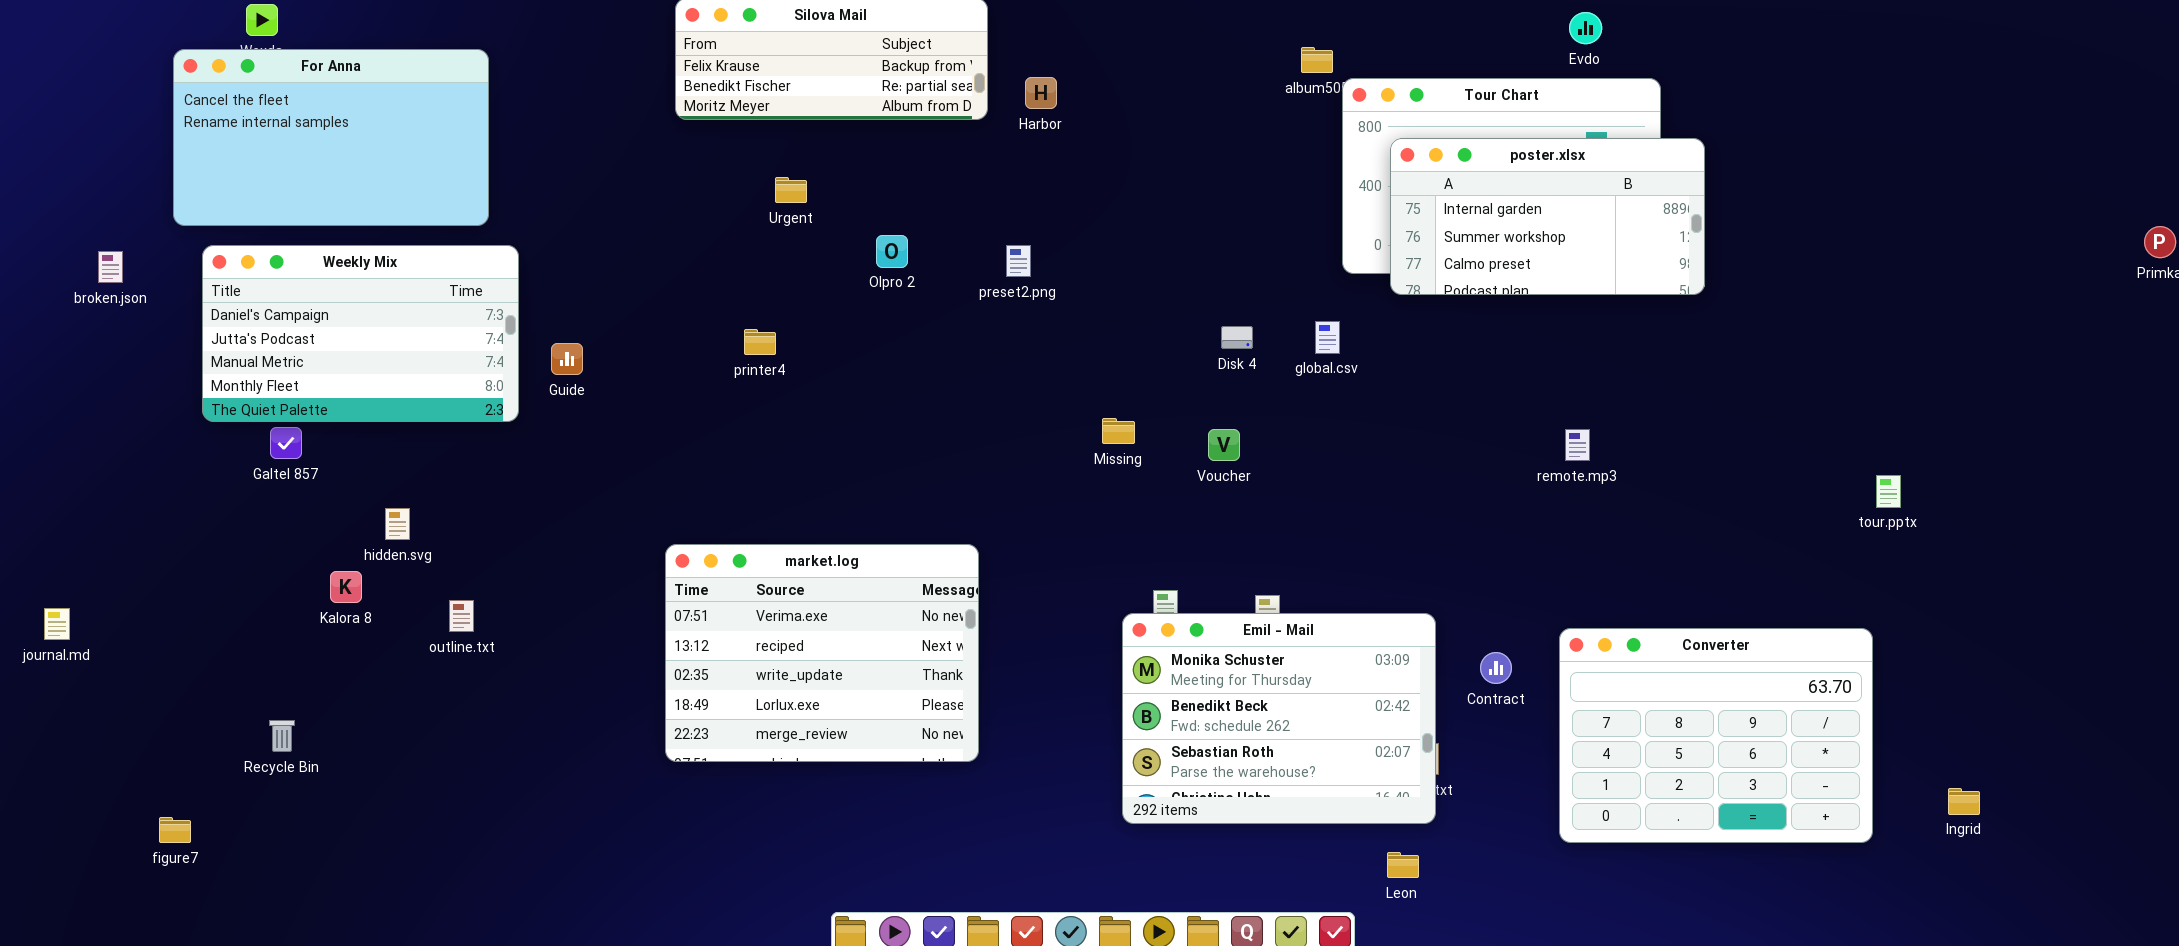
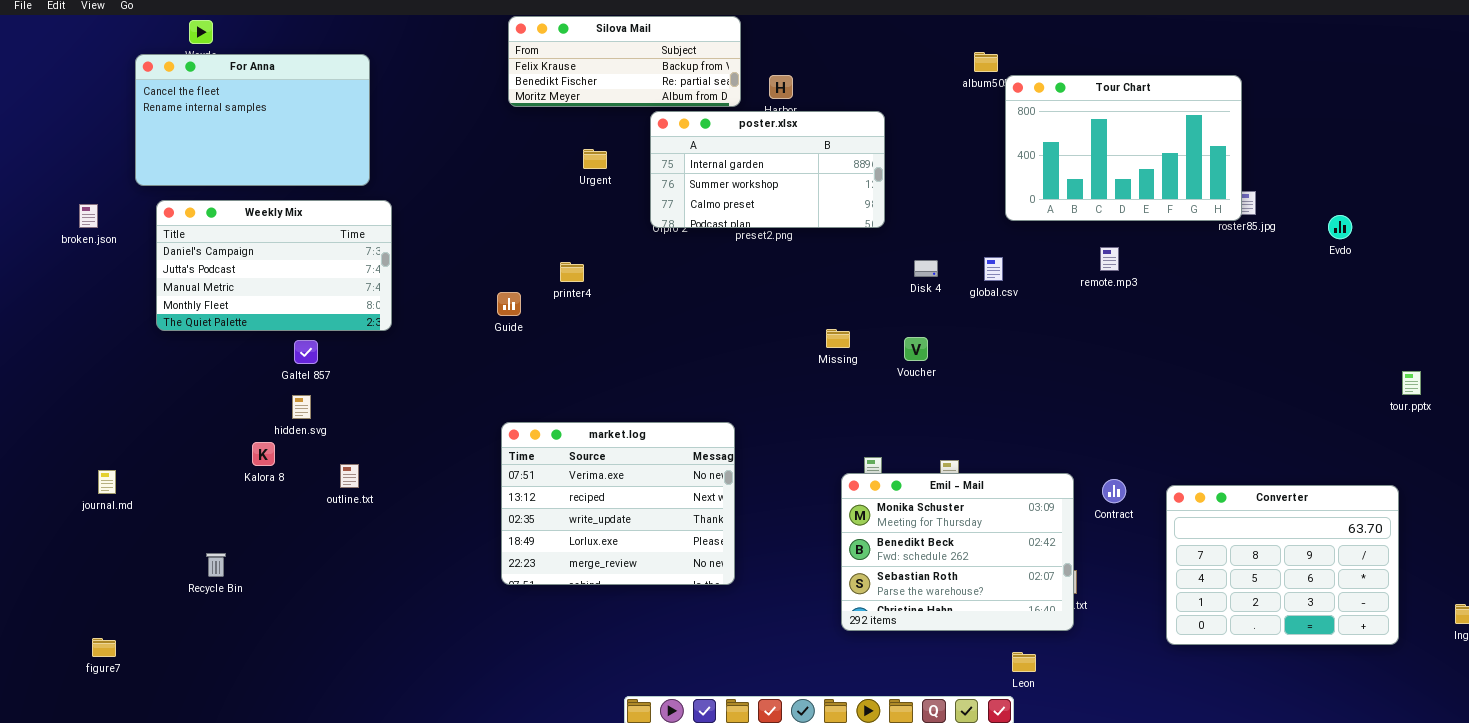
Evdo: [1569,12,1602,44] -> [1328,215,1352,239], moved
poster.xlsx: [1390,138,1705,295] -> [650,111,885,228], moved
Guide: [551,343,583,375] -> [497,292,521,316], moved
Galtel 857: [270,427,302,459] -> [294,340,318,364], moved
remote.mp3: [1565,429,1590,461] -> [1100,247,1119,271], moved
journal.md: [44,608,70,640] -> [98,470,116,494], moved
Contract: [1480,652,1512,684] -> [1102,479,1126,503], moved
figure7: [159,817,191,843] -> [92,638,116,657], moved
Leon: [1387,852,1419,878] -> [1012,652,1036,672], moved

